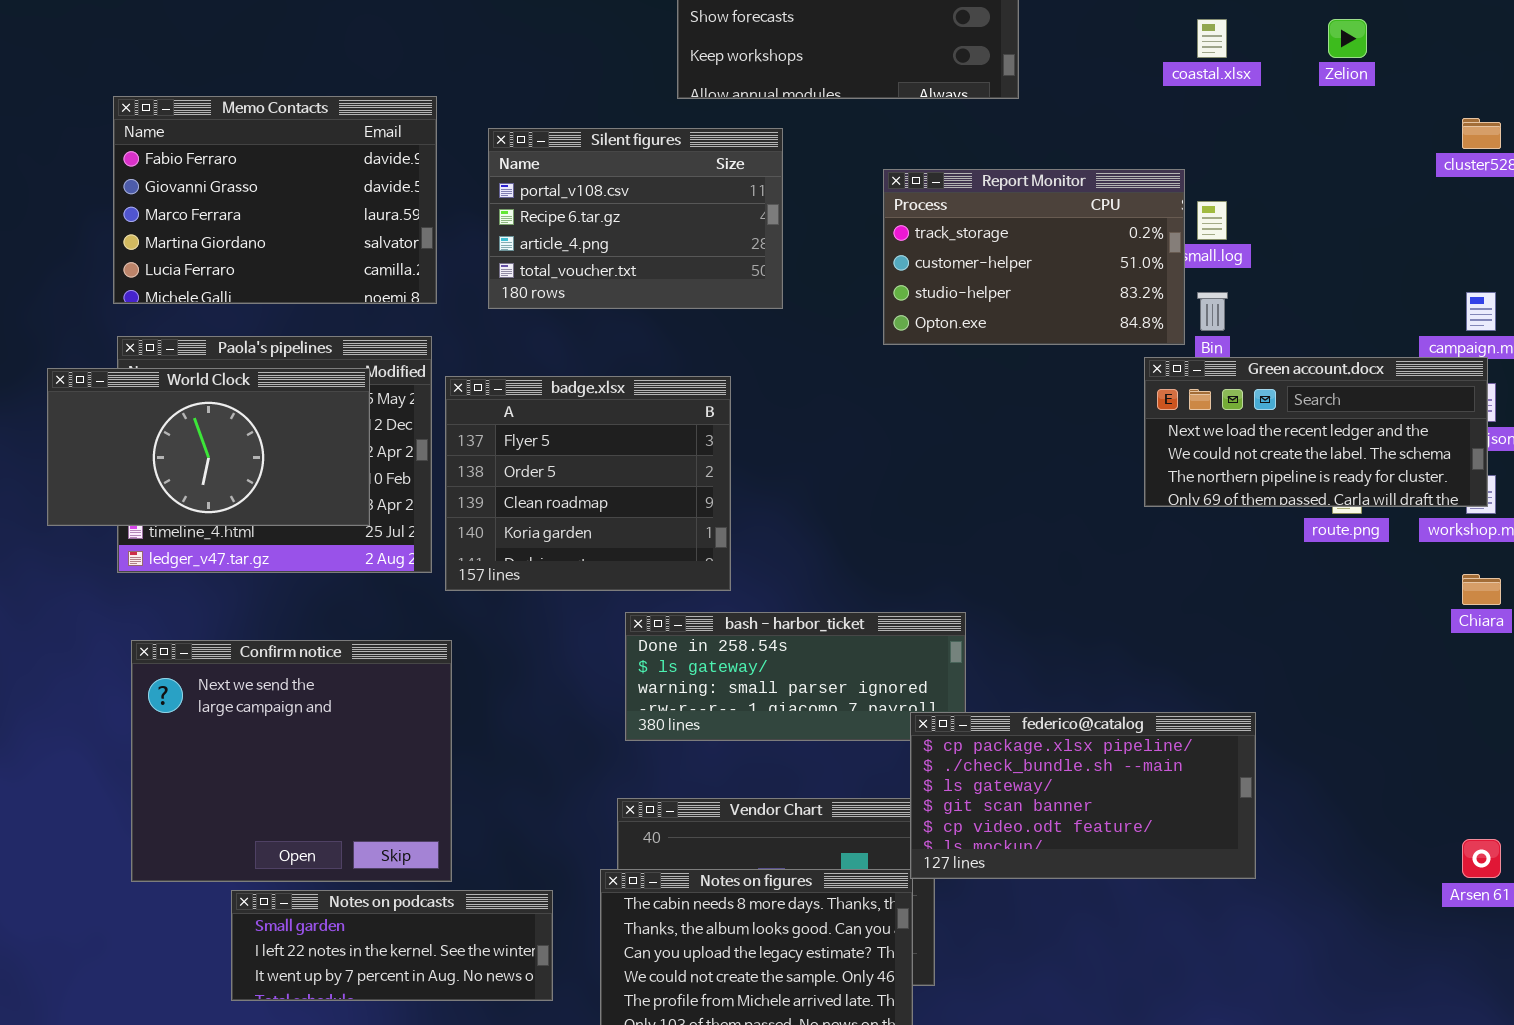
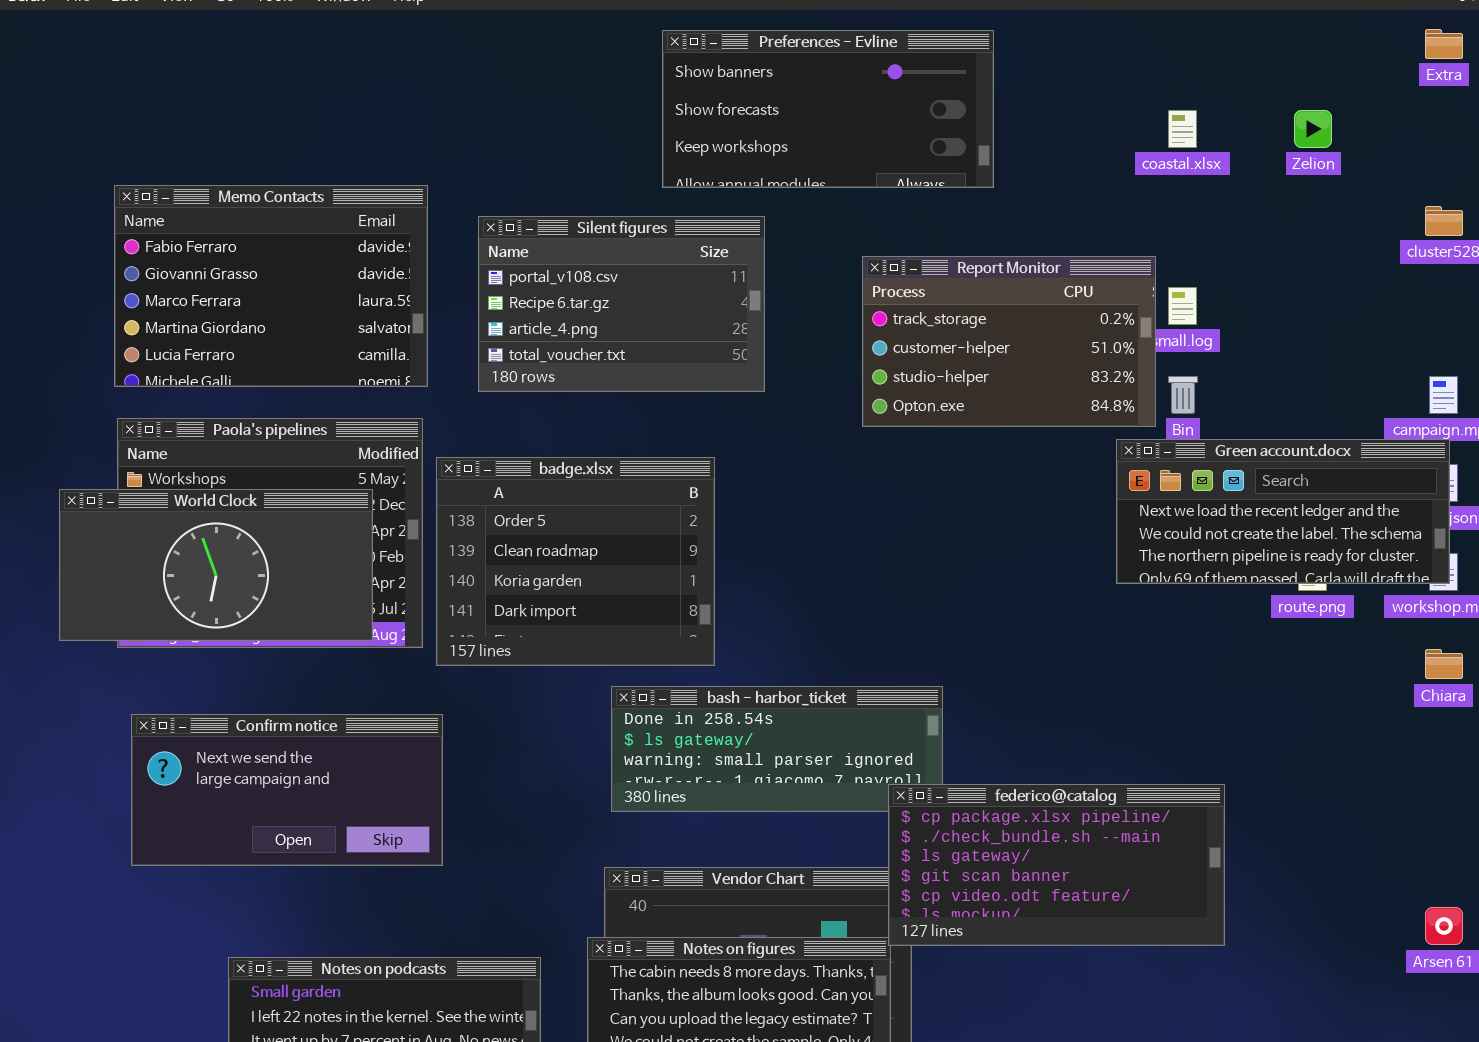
World Clock: [47,368,370,526] -> [59,489,373,641], moved
badge.xlsx: [445,376,731,591] -> [436,457,715,666], scrolled down 1 row
Confirm notice: [131,640,452,882] -> [131,714,443,866], resized

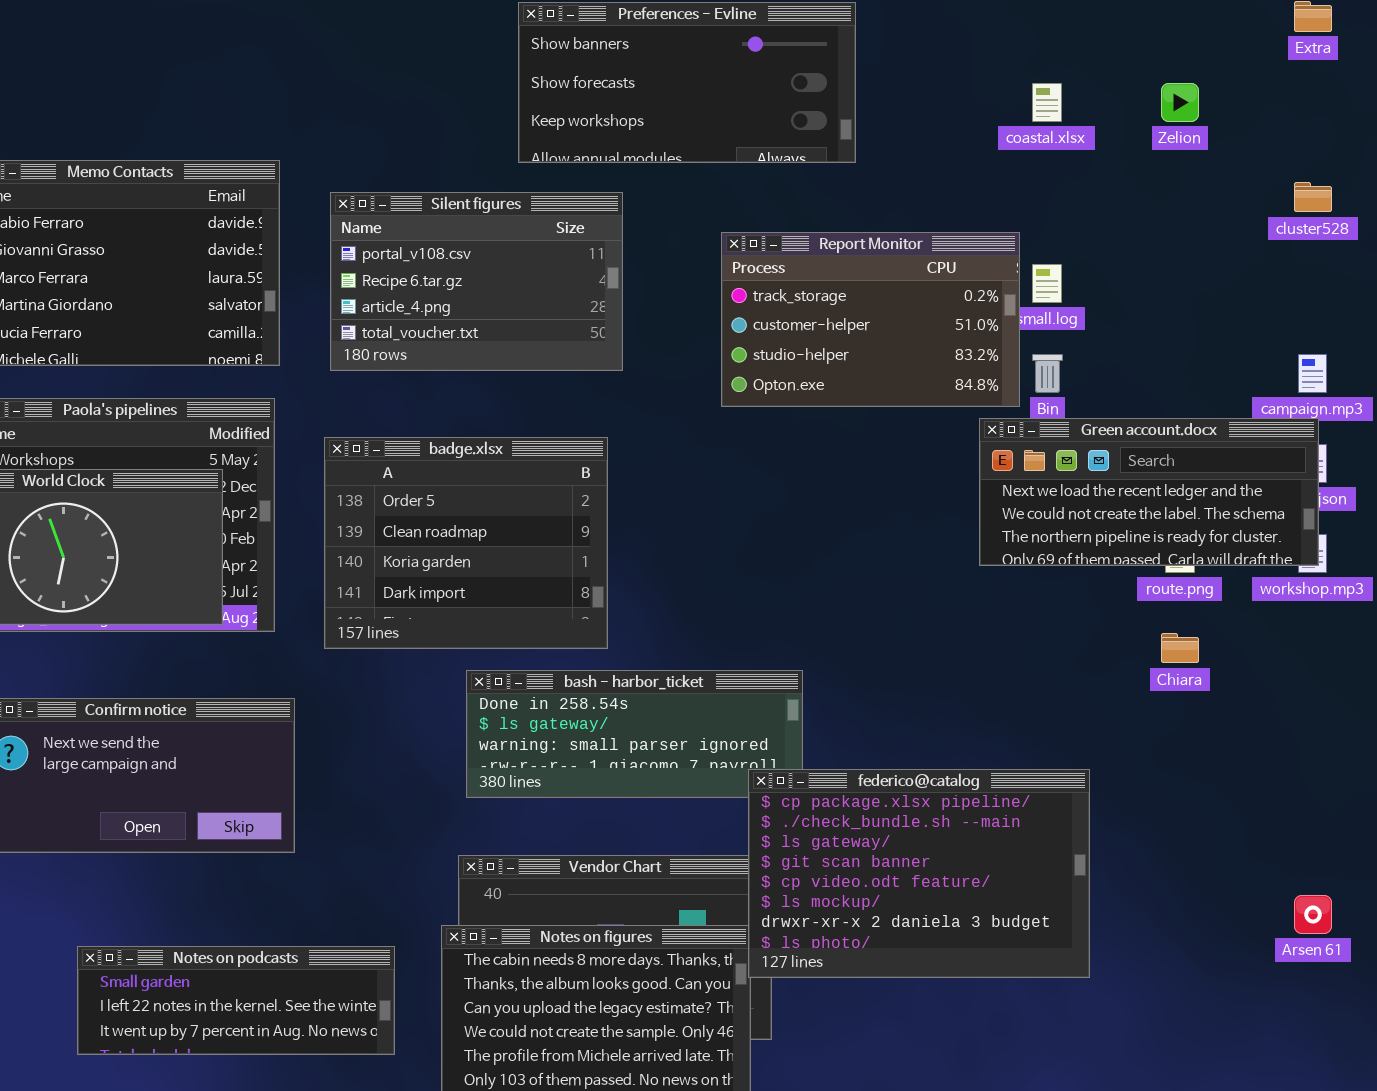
badge.xlsx: [436,457,715,666] -> [324,437,608,649], moved
Chiara: [1425,649,1463,679] -> [1161,633,1199,663], moved
federico@catalog: [888,784,1225,946] -> [748,769,1090,978], resized

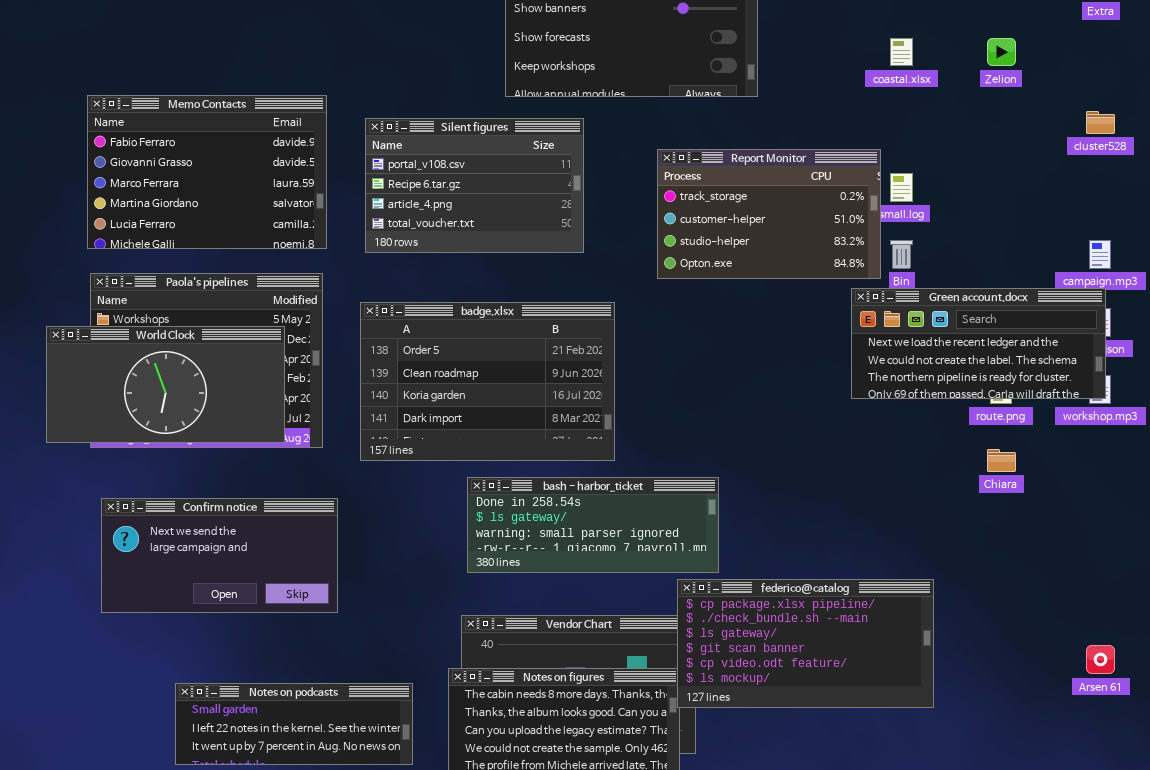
badge.xlsx: [324,437,608,649] -> [360,302,615,461], resized
federico@catalog: [748,769,1090,978] -> [677,579,934,708], resized

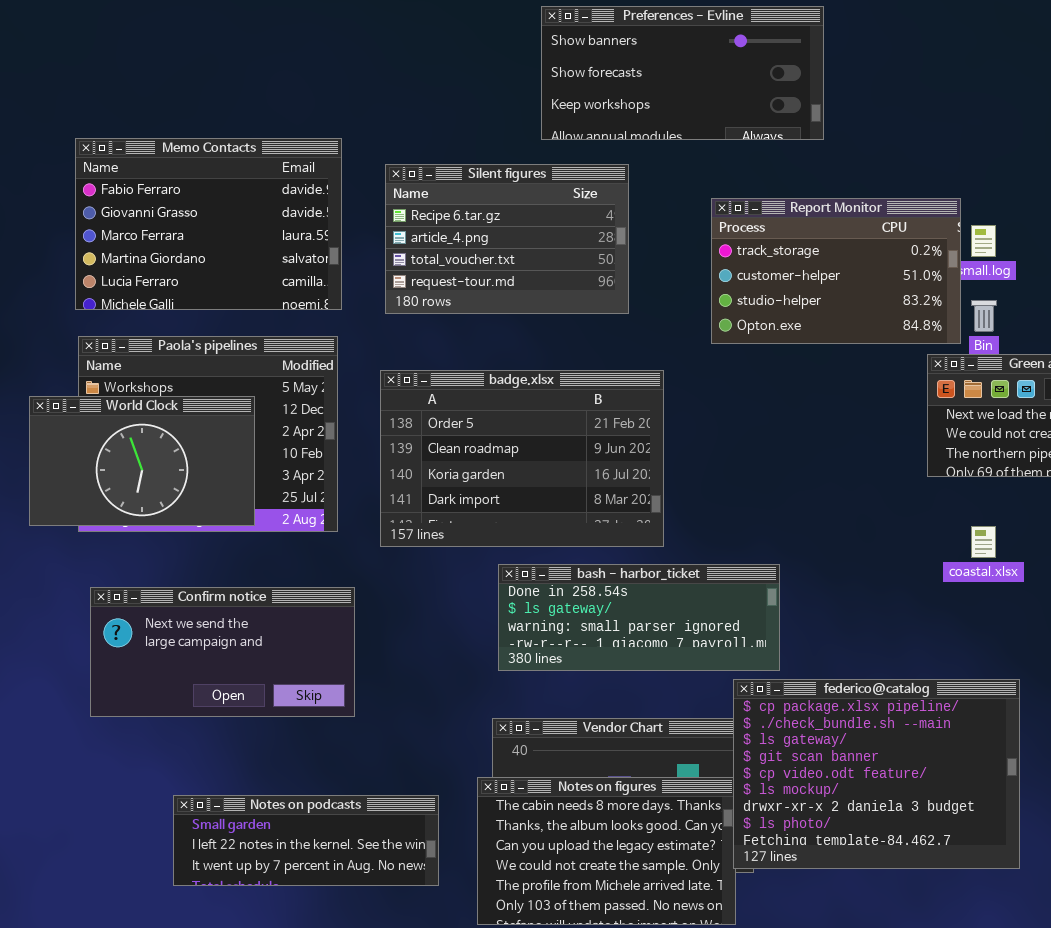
coastal.xlsx: [890,38,913,66] -> [971,526,996,558], moved
Silent figures: [365,118,584,253] -> [385,164,629,314], scrolled down 1 row
World Clock: [46,326,285,443] -> [29,396,255,526], resized
federico@catalog: [677,579,934,708] -> [733,679,1020,869], resized

